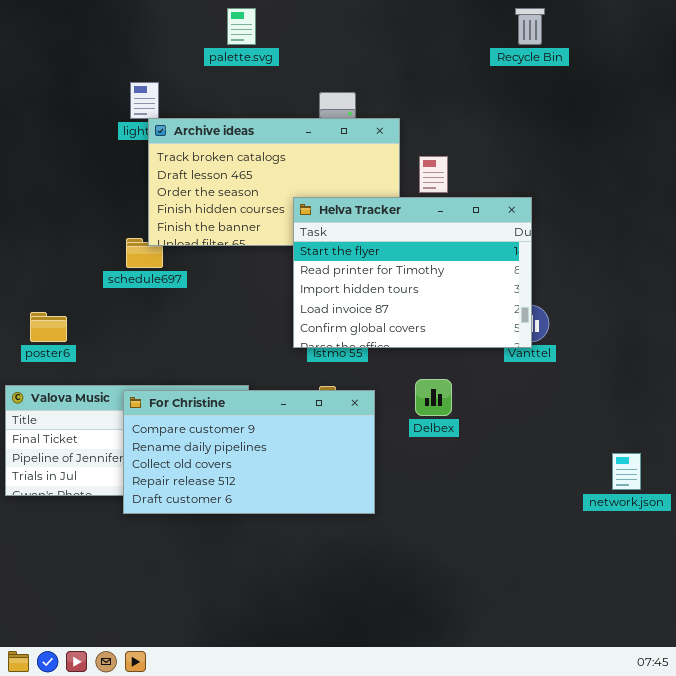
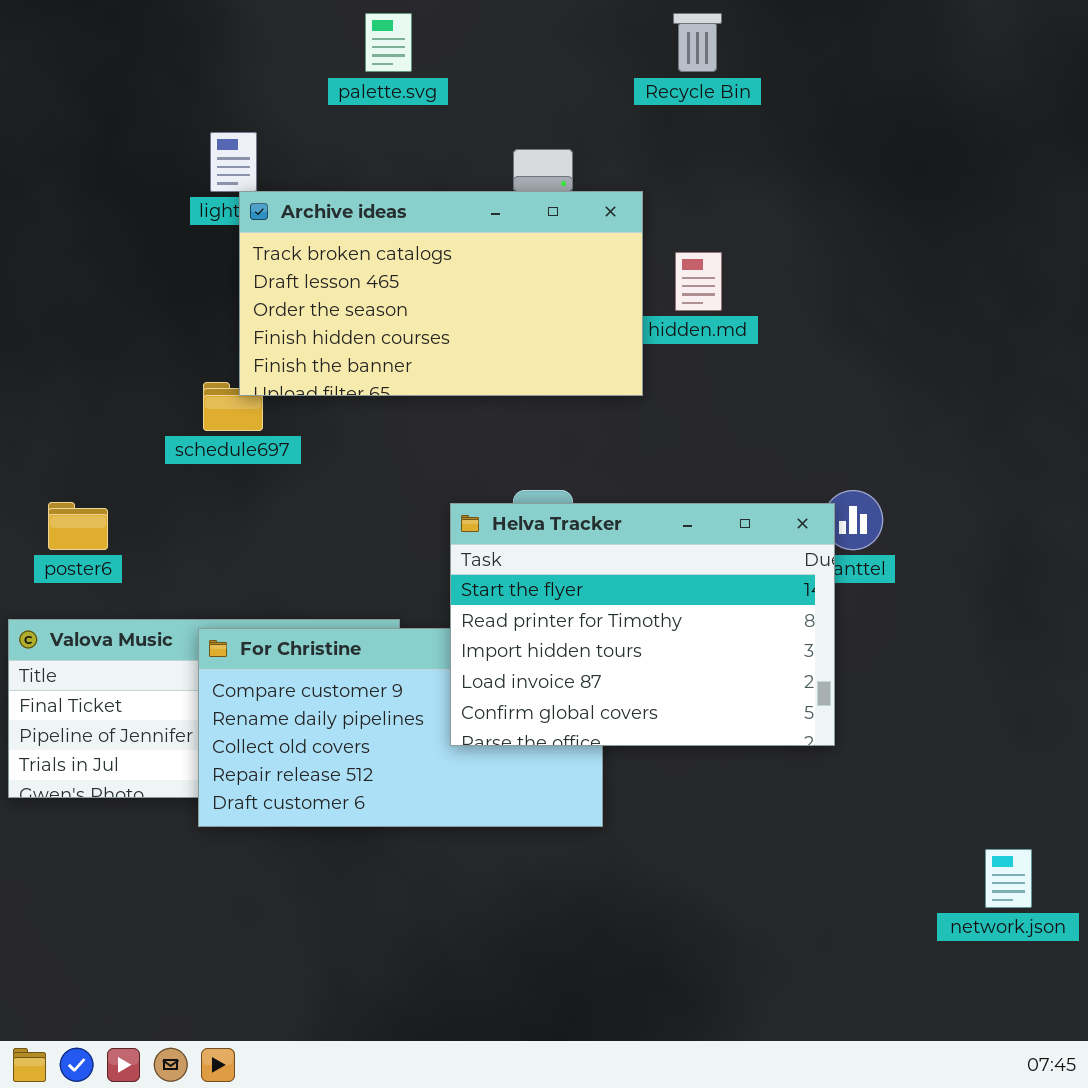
Recycle Bin: [515,8,545,45] -> [673,13,722,72], moved
Helva Tracker: [293,197,532,348] -> [450,503,835,746], moved
network.json: [612,453,641,490] -> [985,849,1032,908], moved

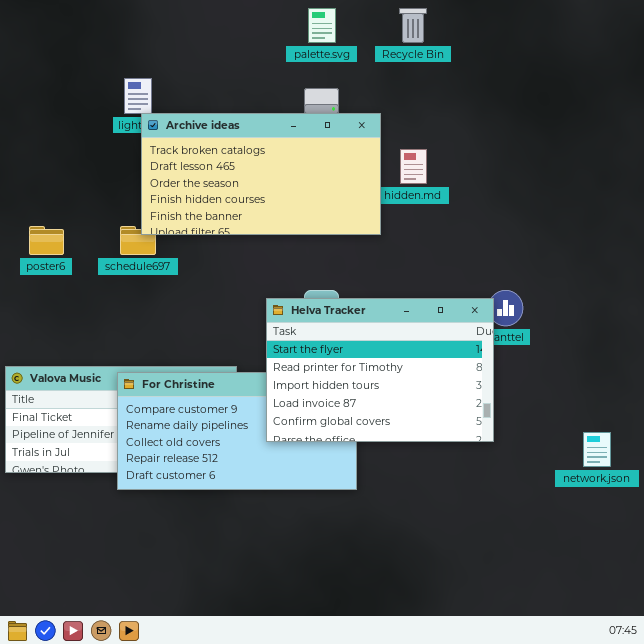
palette.svg: [365,13,412,72] -> [308,8,336,43], moved
poster6: [48,502,108,550] -> [29,226,64,255], moved
network.json: [985,849,1032,908] -> [583,432,611,467], moved

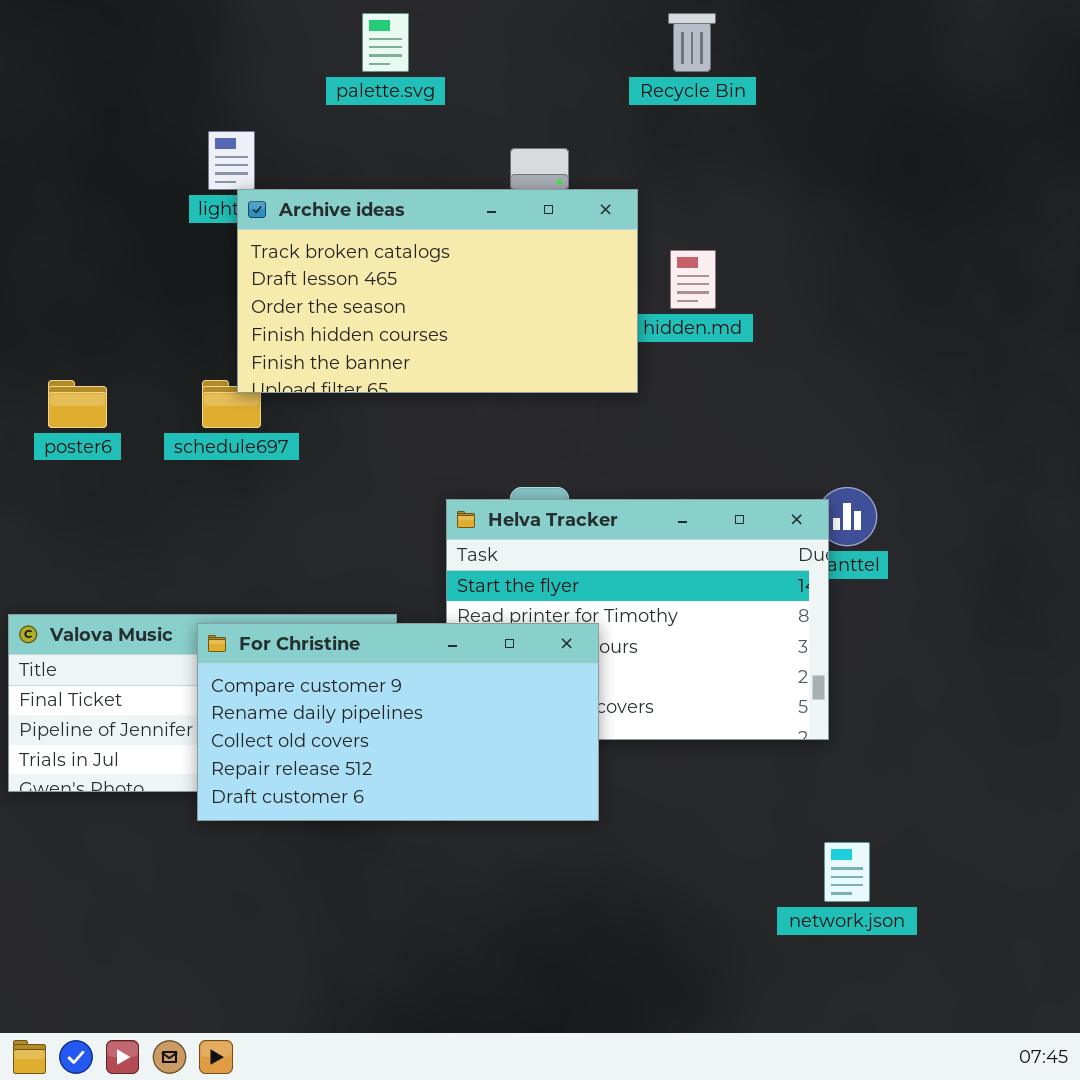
palette.svg: [308,8,336,43] -> [362,13,409,72], moved
For Christine: [117,372,357,490] -> [197,623,599,821], raised
network.json: [583,432,611,467] -> [824,842,870,902], moved

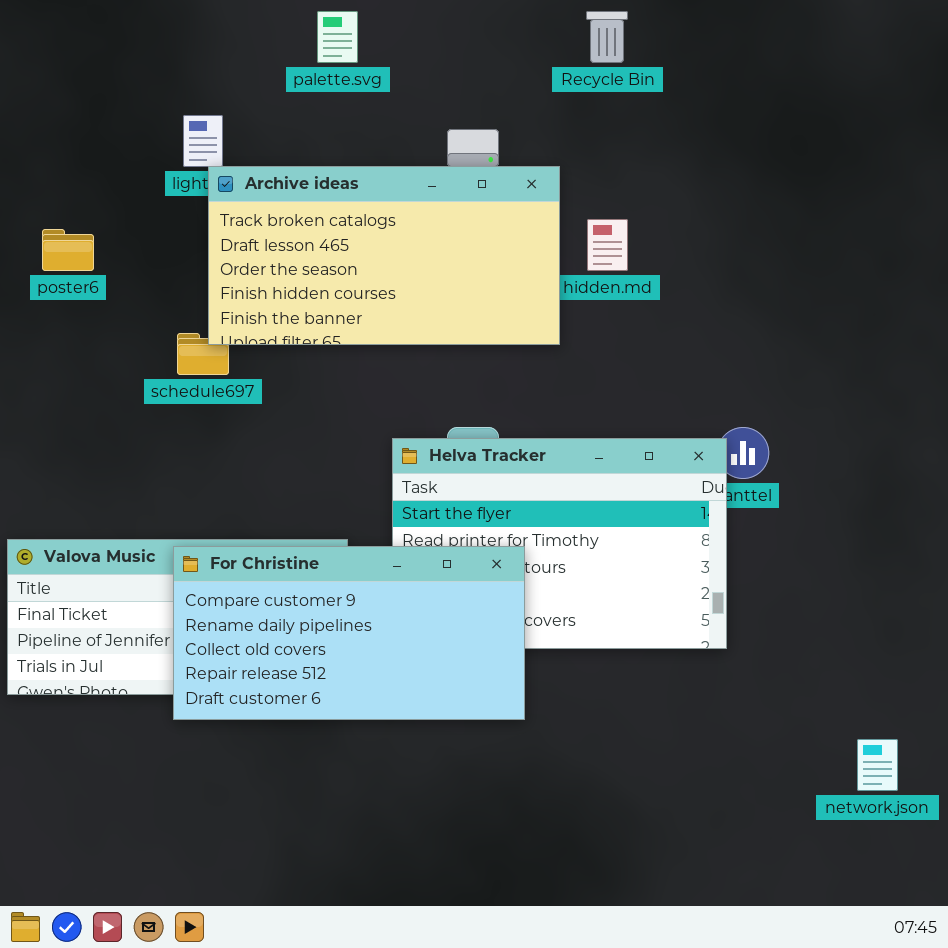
poster6: [48,380,107,428] -> [42,229,94,271], moved
network.json: [824,842,870,902] -> [857,739,898,791], moved

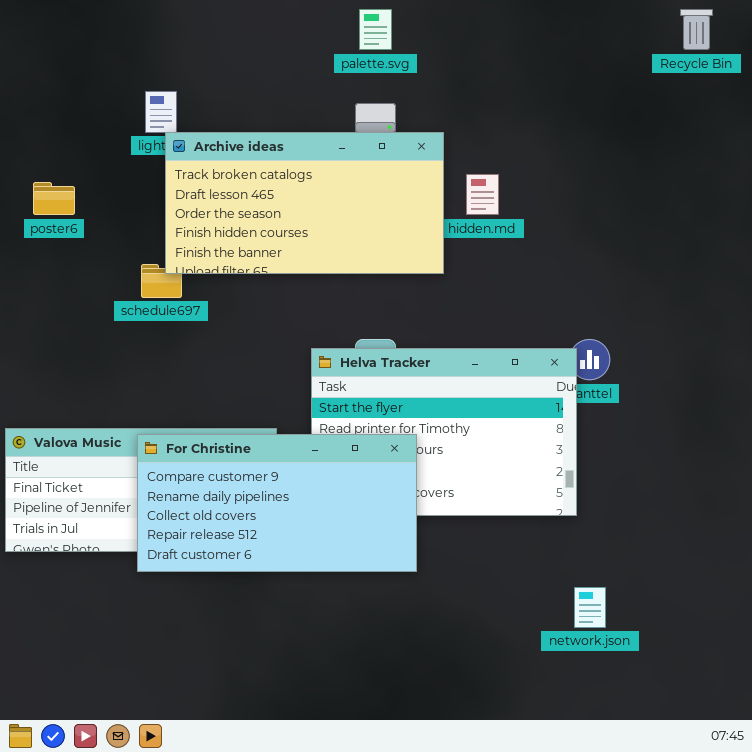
palette.svg: [317,11,358,63] -> [359,9,392,50], moved
Recycle Bin: [586,11,628,63] -> [680,9,713,50], moved
network.json: [857,739,898,791] -> [574,587,606,628], moved

